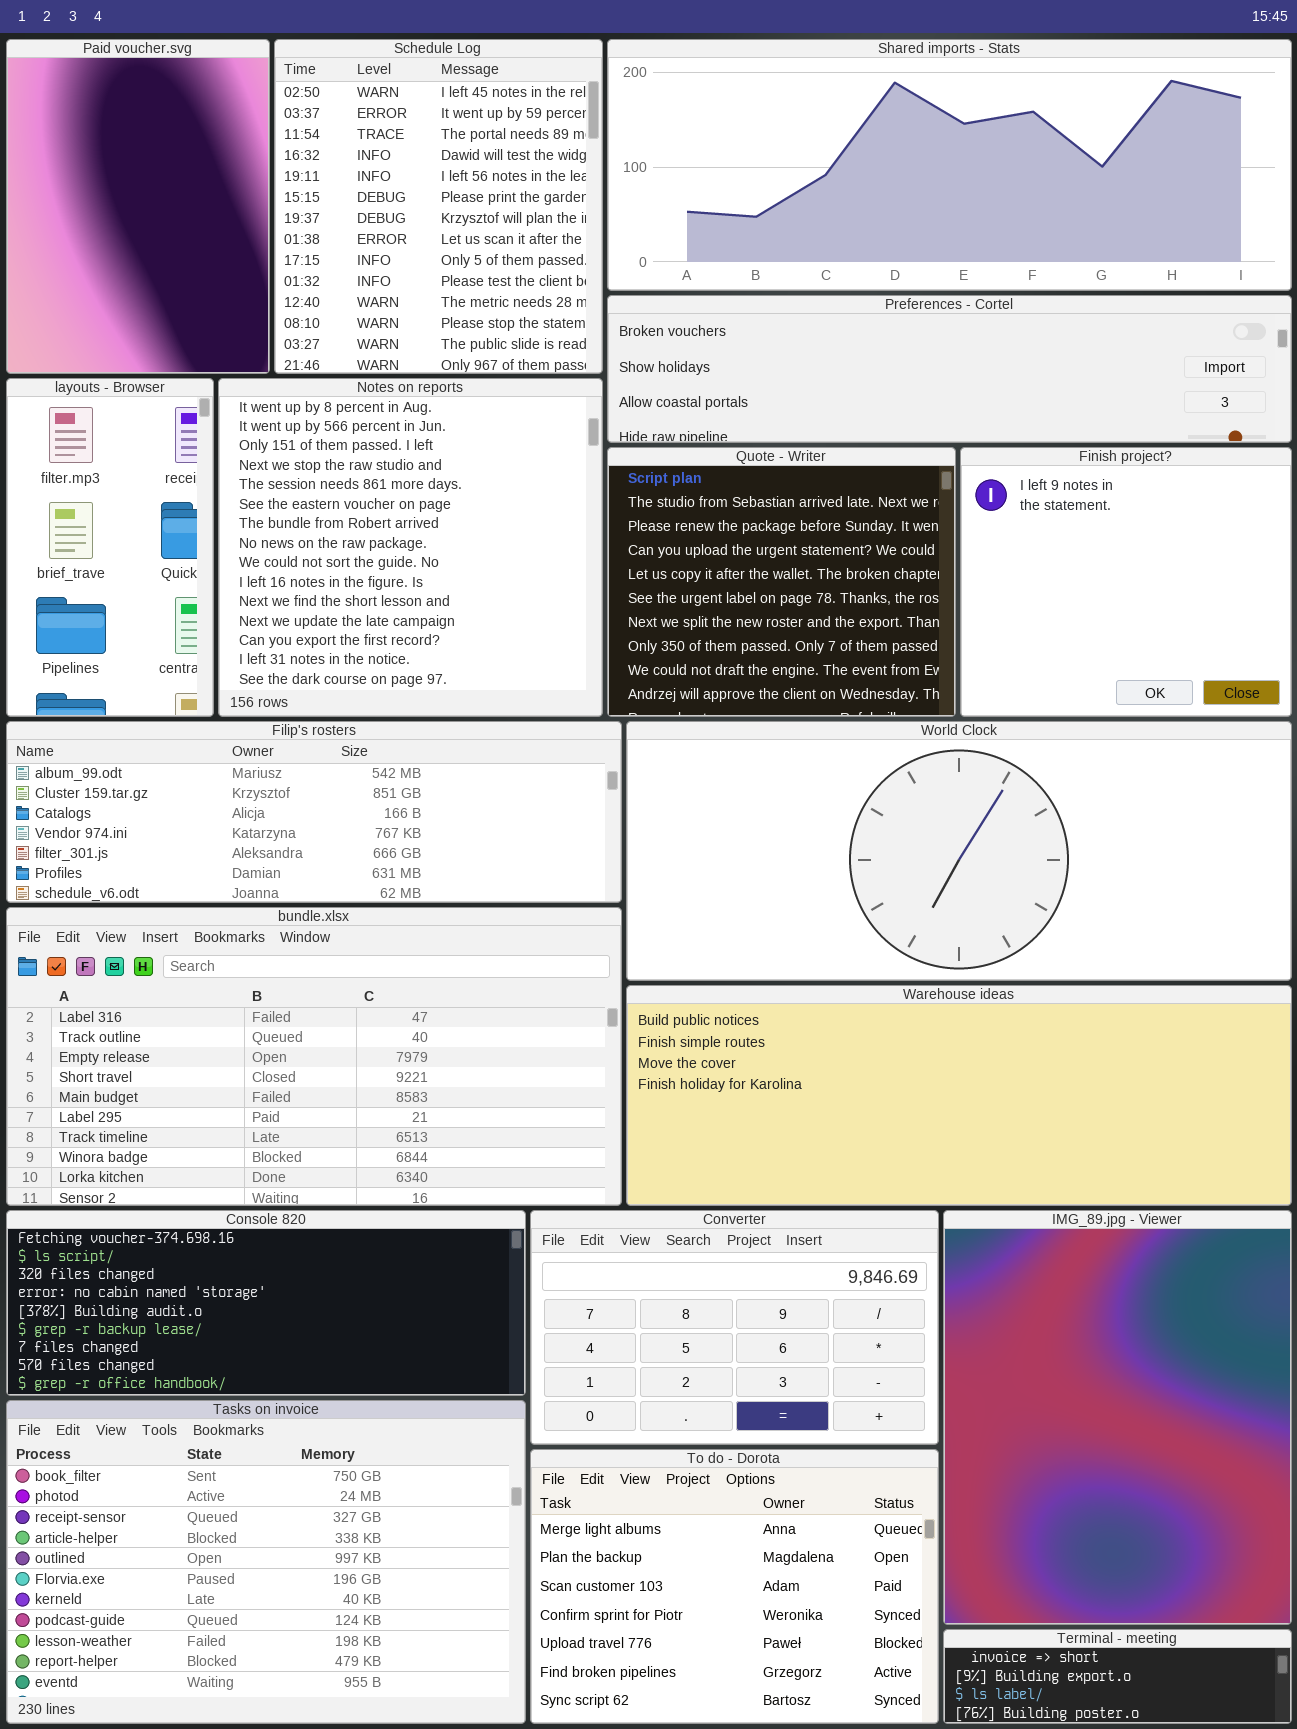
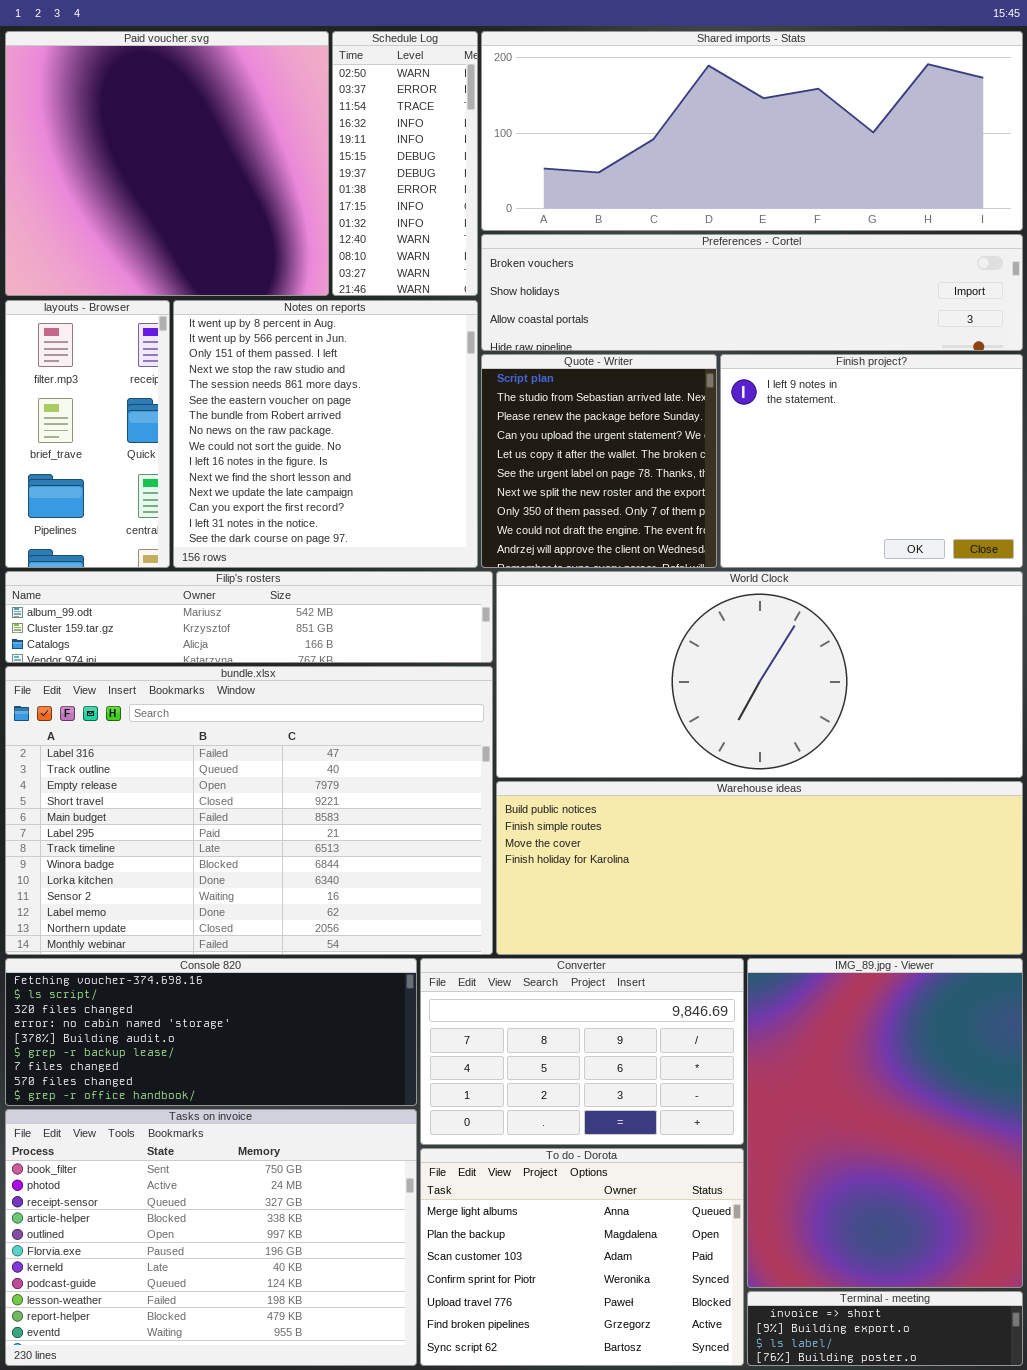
Paid voucher.svg: [6,39,270,374] -> [5,31,329,296], resized
Schedule Log: [274,39,603,374] -> [332,31,478,296], resized
Quote - Writer: [607,447,956,717] -> [481,354,717,568], resized
Finish project?: [960,447,1292,717] -> [720,354,1023,568], resized
Filip's rosters: [6,721,622,903] -> [5,571,493,663], resized
bundle.xlsx: [6,907,622,1206] -> [5,666,493,955], resized

